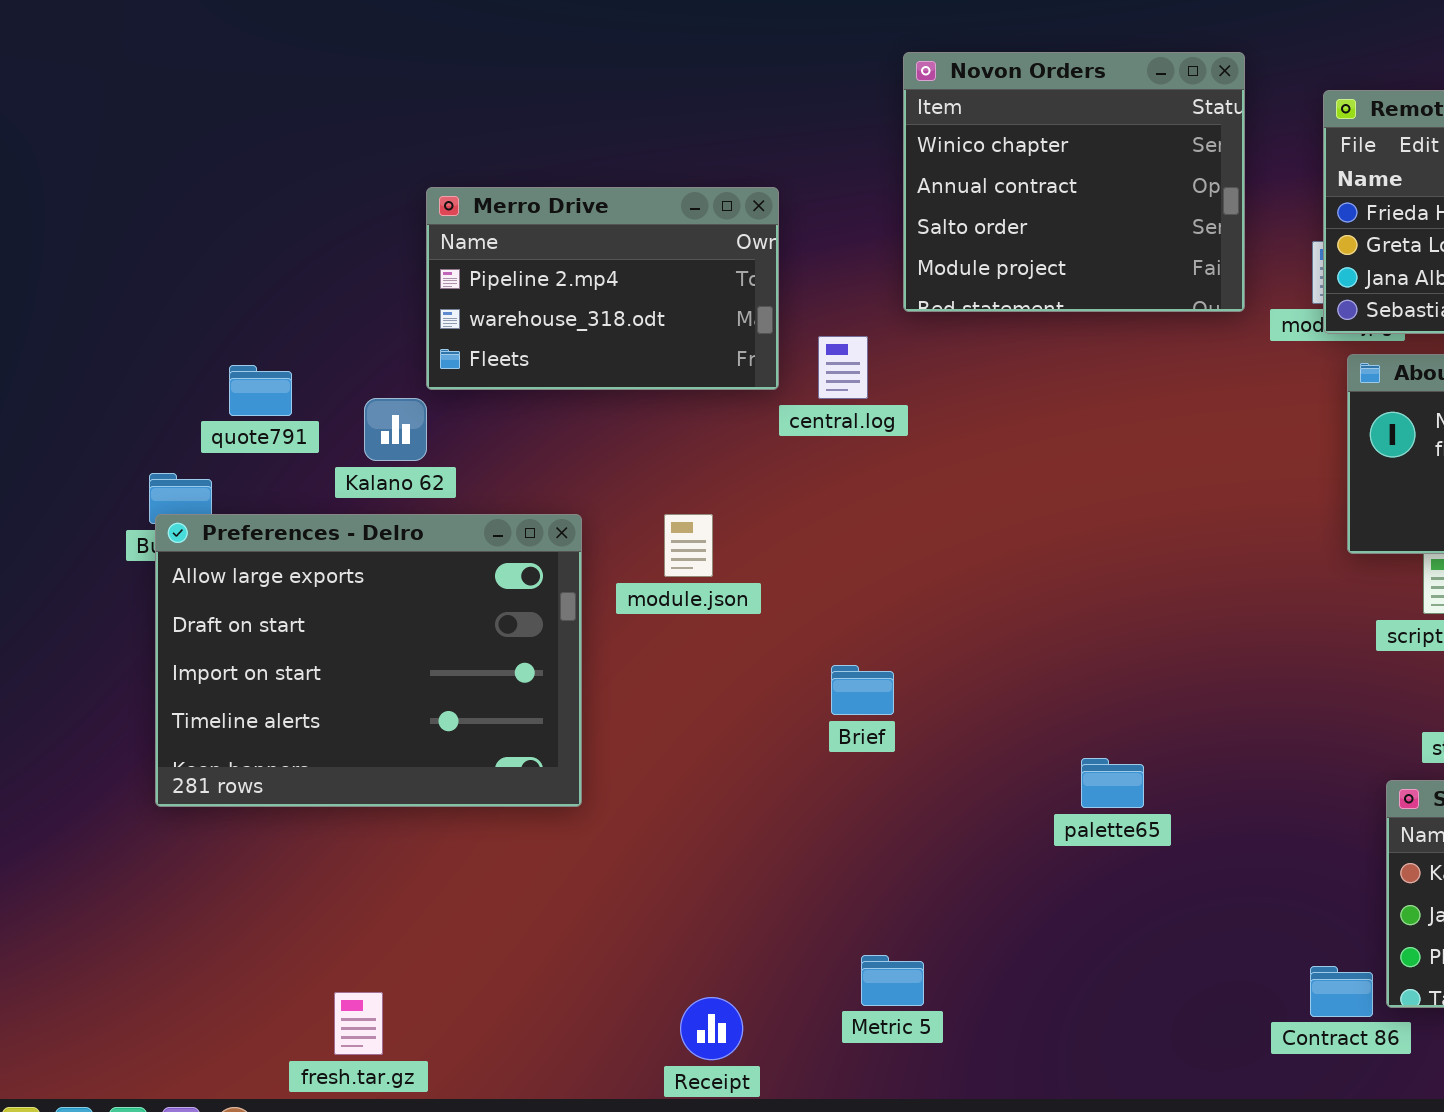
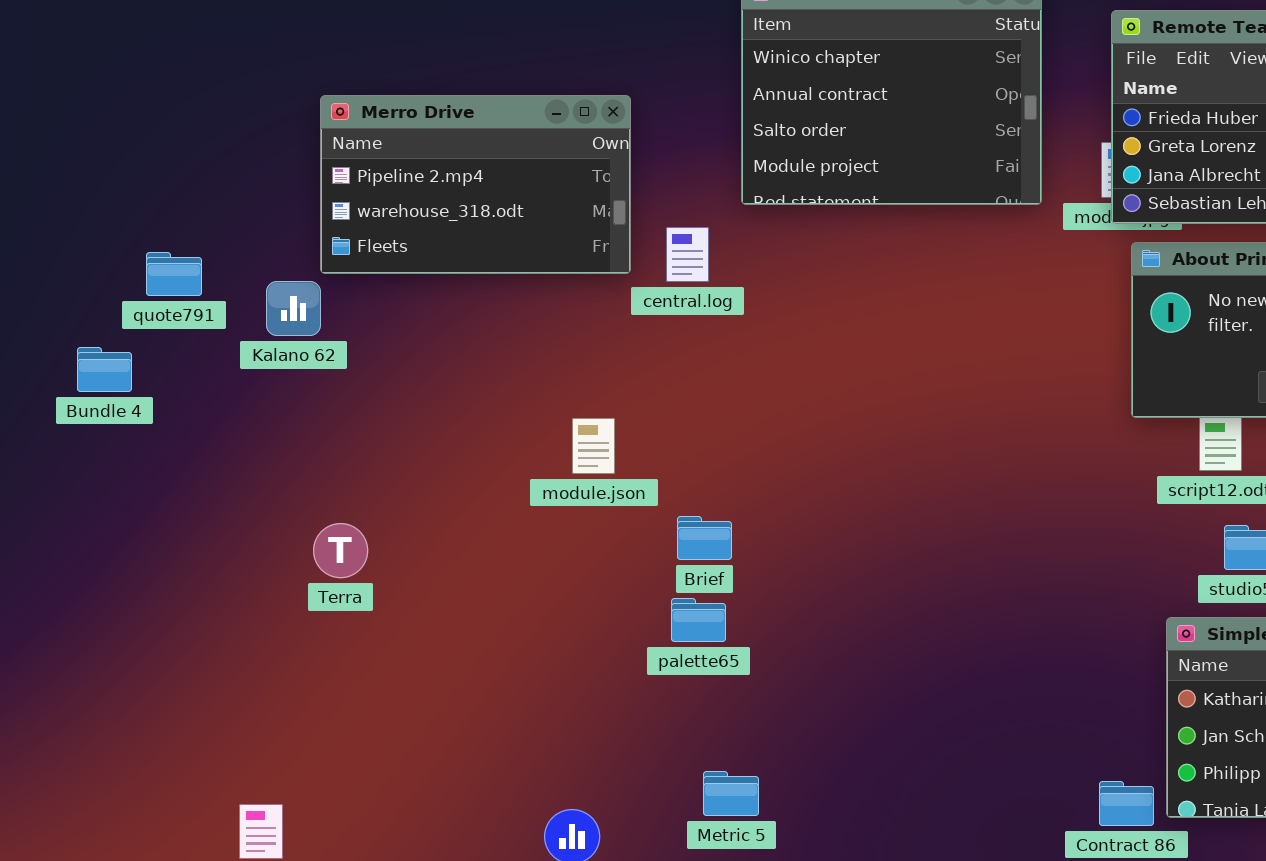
Preferences - Delro: [155,514,582,807] -> none, closed
module.json: [664,514,713,577] -> [572,418,615,474], moved
palette65: [1081,758,1144,808] -> [671,598,726,642], moved

